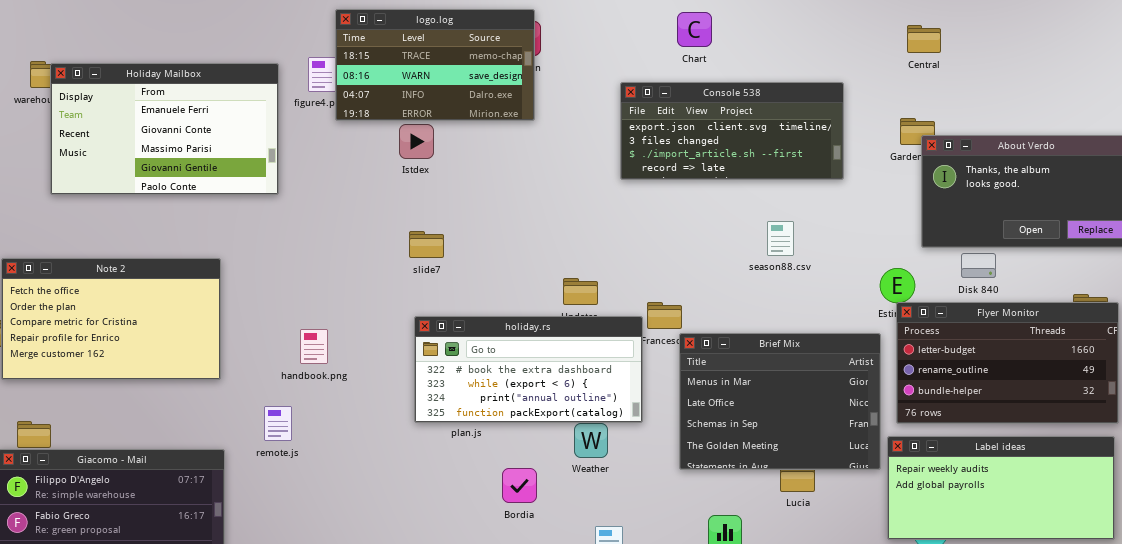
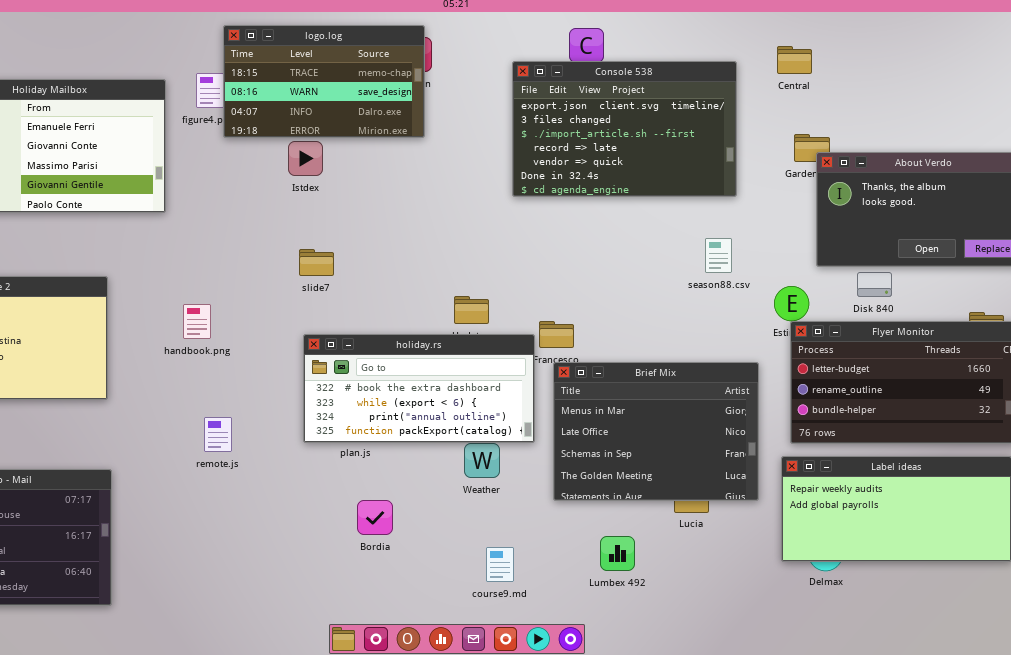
Central: [907,25,941,53] -> [777,46,812,74], moved
Console 538: [620,82,844,180] -> [512,61,737,197], resized
season88.csv: [767,221,794,256] -> [705,238,732,273], moved
handbook.png: [300,329,328,364] -> [183,304,211,339], moved
Brief Mix: [679,333,881,470] -> [553,362,759,501], moved
remote.js: [264,406,292,441] -> [204,417,232,452], moved
Bordia: [502,468,537,503] -> [357,500,393,535], moved

